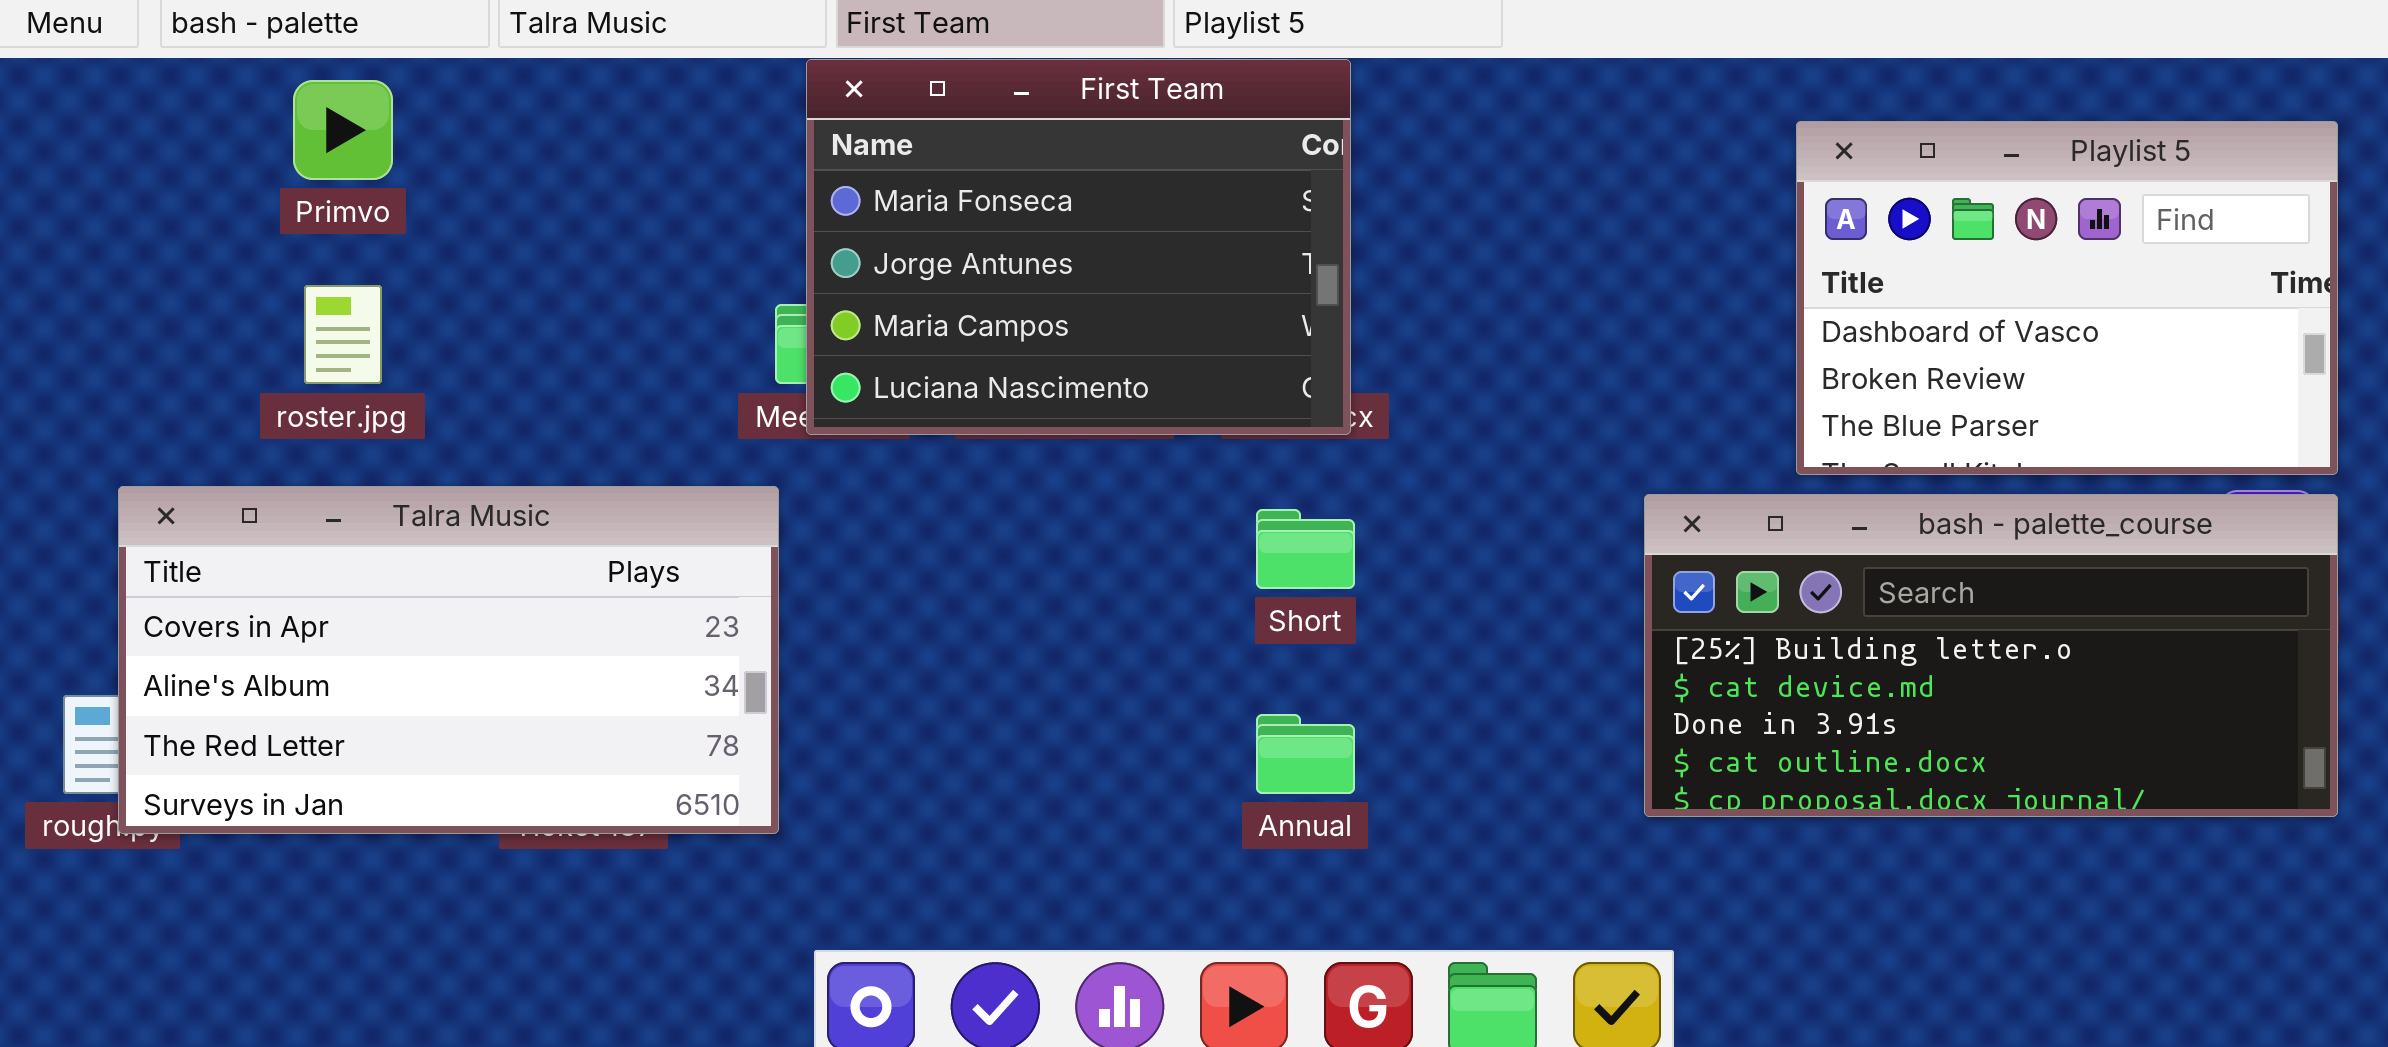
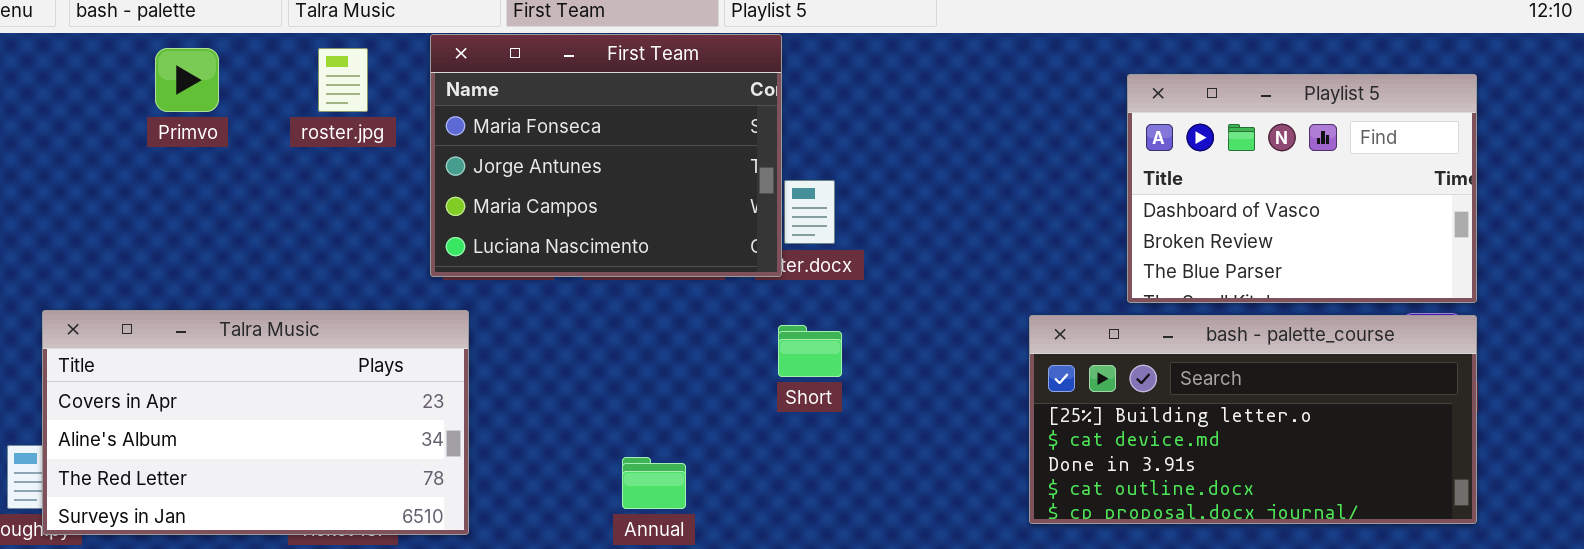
First Team: [806,59,1351,435] -> [430,34,782,277], moved
roster.jpg: [304,285,382,384] -> [318,48,368,112], moved
Annual: [1256,714,1355,794] -> [622,457,686,509], moved

